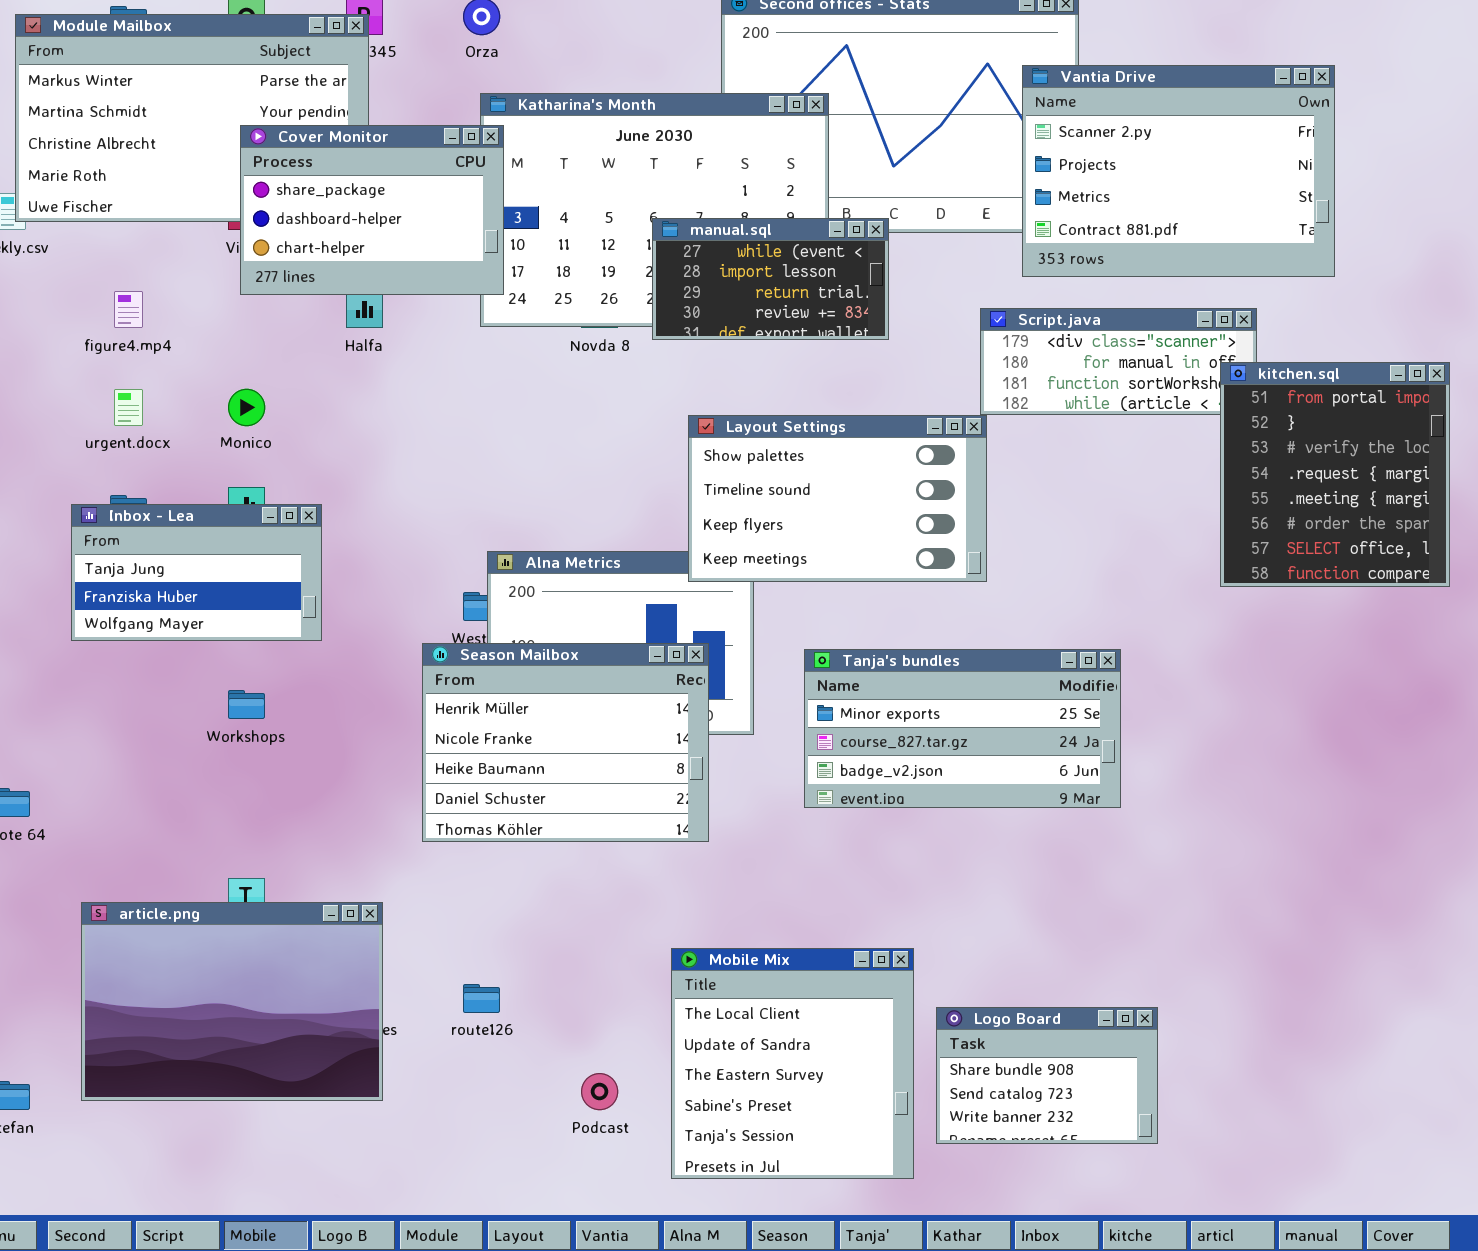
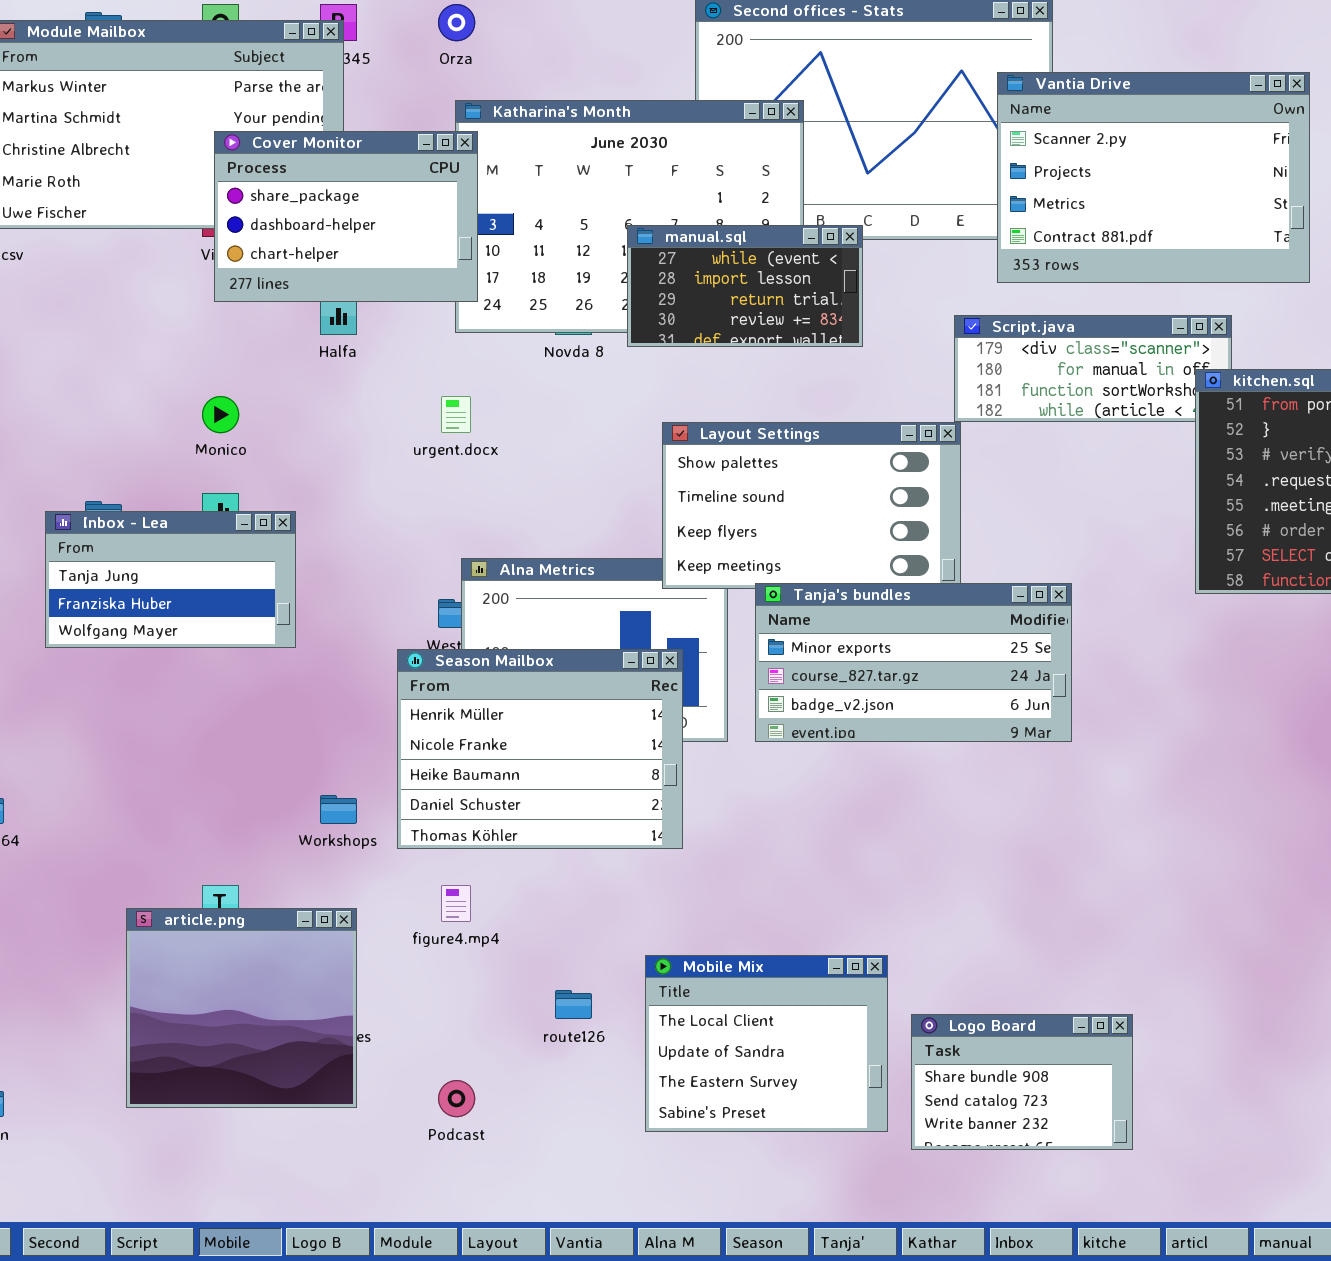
figure4.mp4: [114,291,143,328] -> [441,885,471,922], moved
urgent.docx: [114,389,143,426] -> [441,396,471,433], moved
Tanja's bundles: [804,649,1121,808] -> [755,583,1072,742], moved
Workshops: [228,690,265,719] -> [320,795,357,824], moved
article.png: [81,902,383,1101] -> [126,908,357,1108], resized
Mobile Mix: [671,948,914,1179] -> [645,955,888,1132], resized
route126: [463,984,500,1013] -> [555,990,592,1019], moved
Podcast: [581,1073,618,1110] -> [438,1080,475,1117], moved

